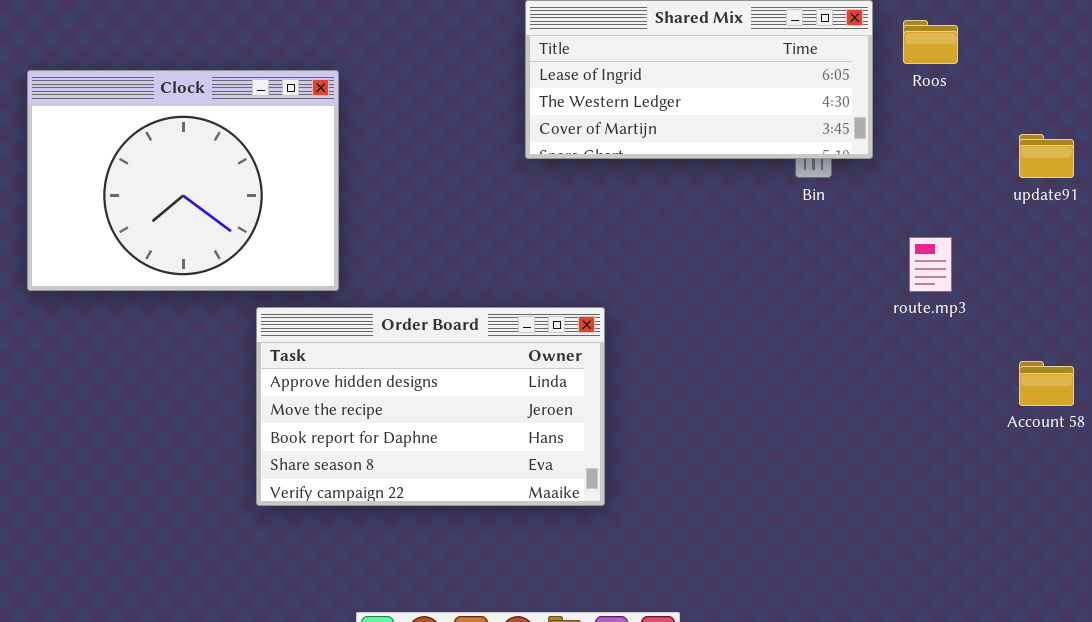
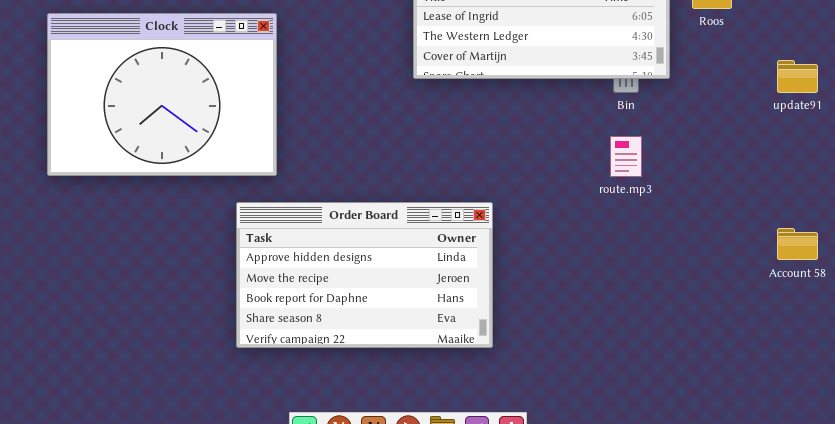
route.mp3: [909,237,952,292] -> [610,136,642,177], moved
Order Board: [256,307,605,506] -> [236,202,493,348], moved

